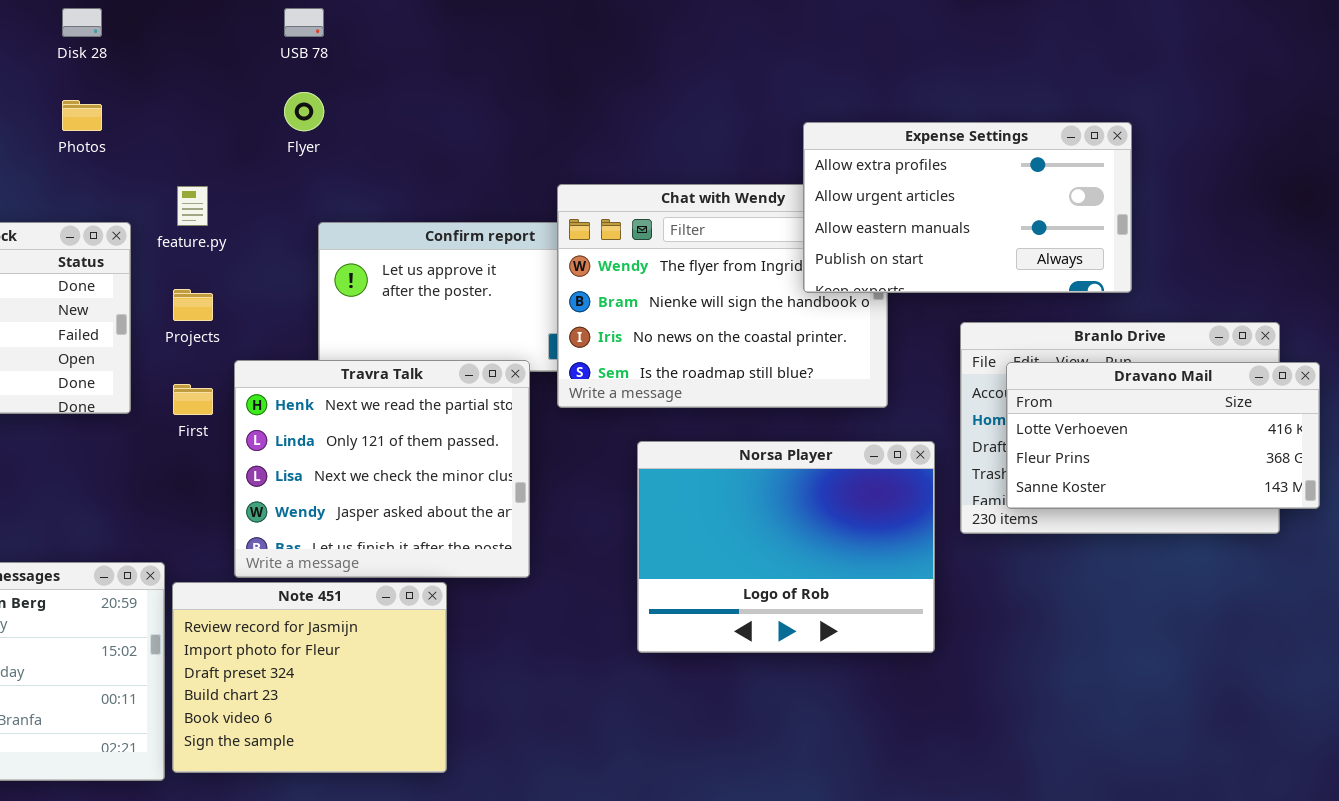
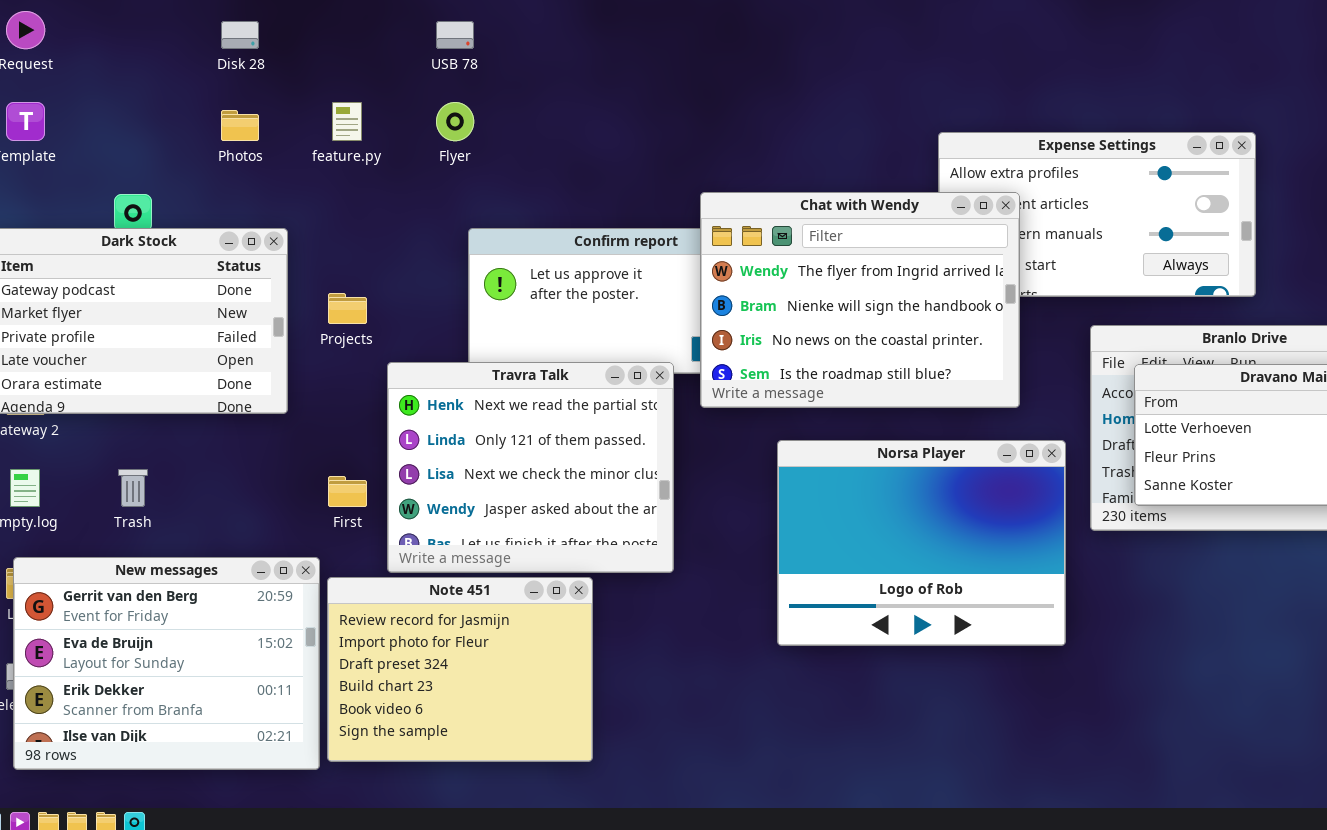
Chat with Wendy: [557,184,888,408] -> [700,192,1020,408], raised
feature.py: [177,186,208,226] -> [332,102,362,141], moved
First: [173,384,213,415] -> [328,476,367,507], moved

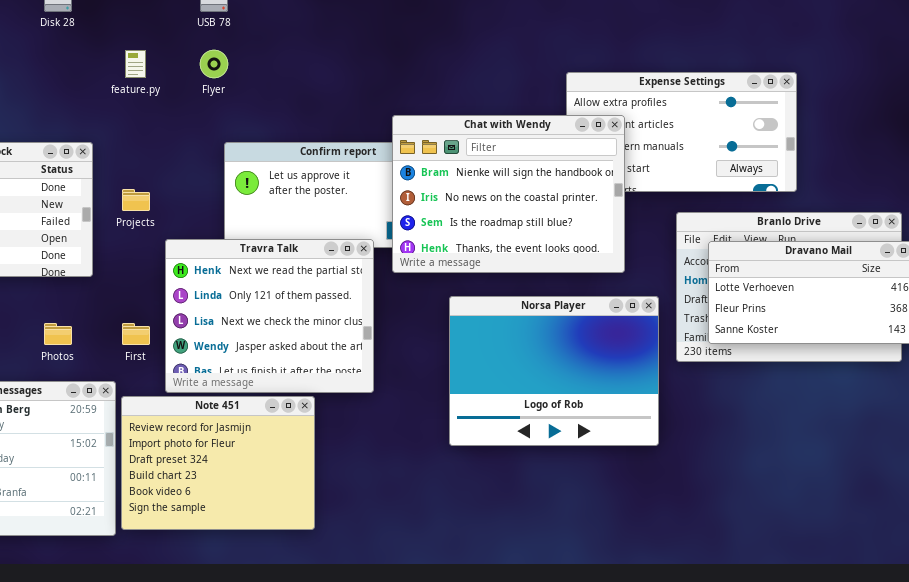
Photos: [221,110,259,141] -> [44,323,72,345], moved
Chat with Wendy: [700,192,1020,408] -> [392,115,625,273], scrolled down 1 row

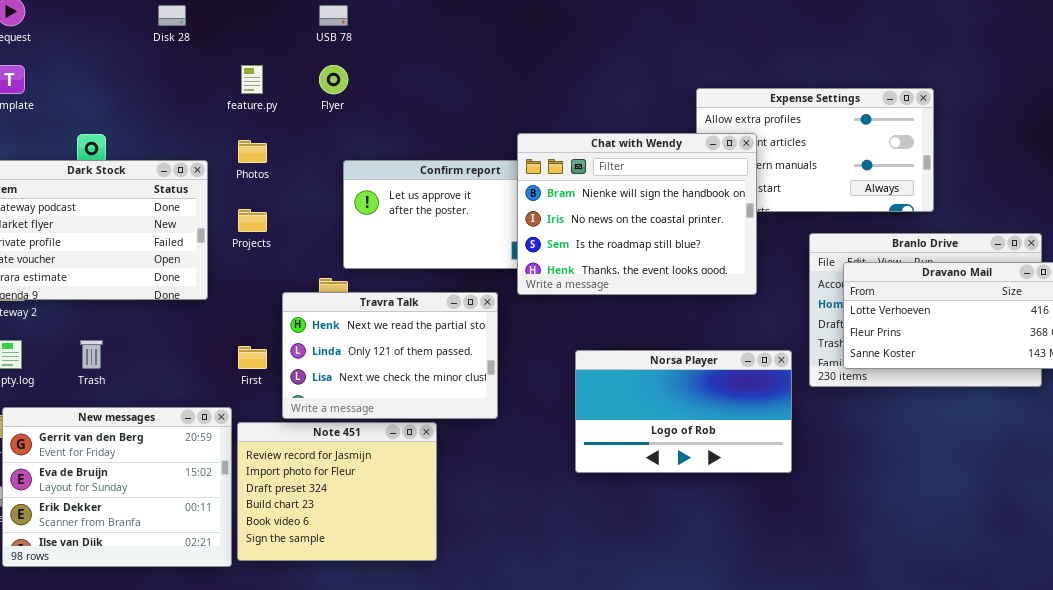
Travra Talk: [165,239,374,393] -> [282,292,498,419], resized
Norsa Player: [449,296,659,446] -> [575,350,792,473], resized
Photos: [44,323,72,345] -> [238,140,267,163], moved

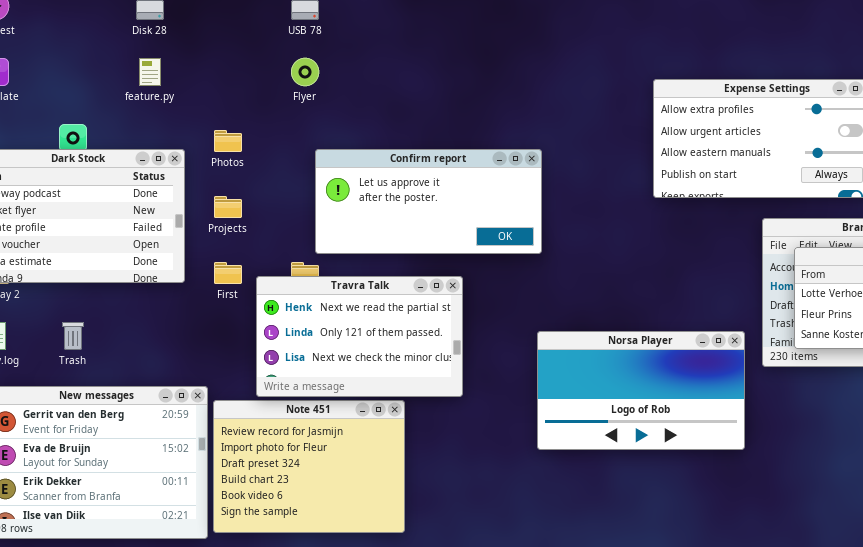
feature.py: [241,65,263,94] -> [139,58,161,86], moved
Chat with Wendy: [517,133,757,295] -> none, closed
First: [238,346,267,369] -> [214,262,242,284], moved

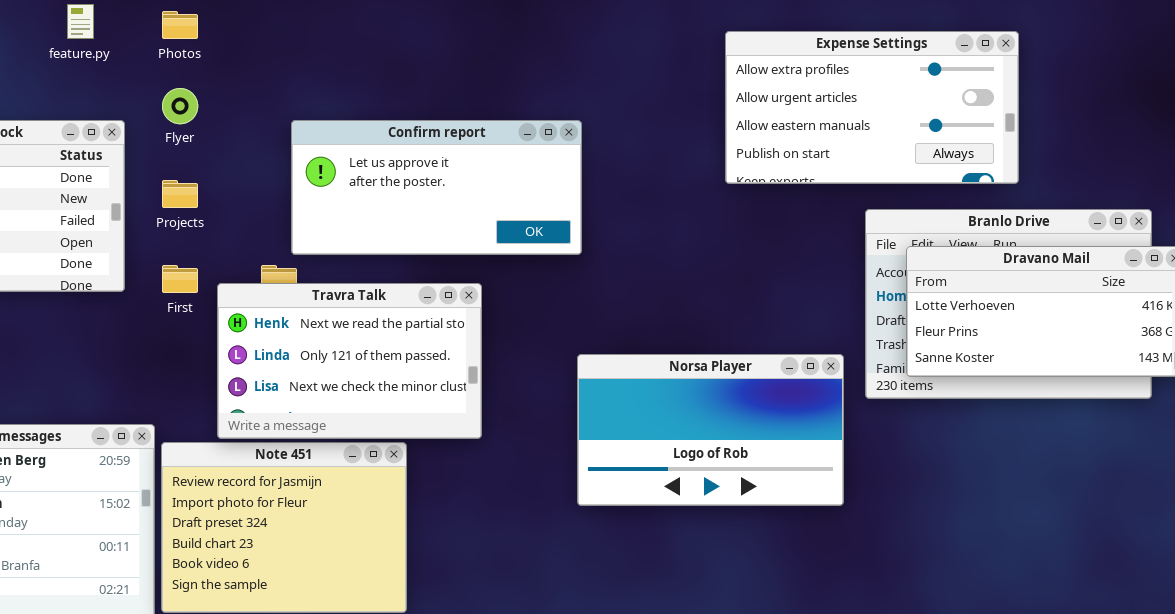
Flyer: [291,58,319,86] -> [162,88,198,124], moved
Photos: [214,130,242,152] -> [162,11,198,39], moved

